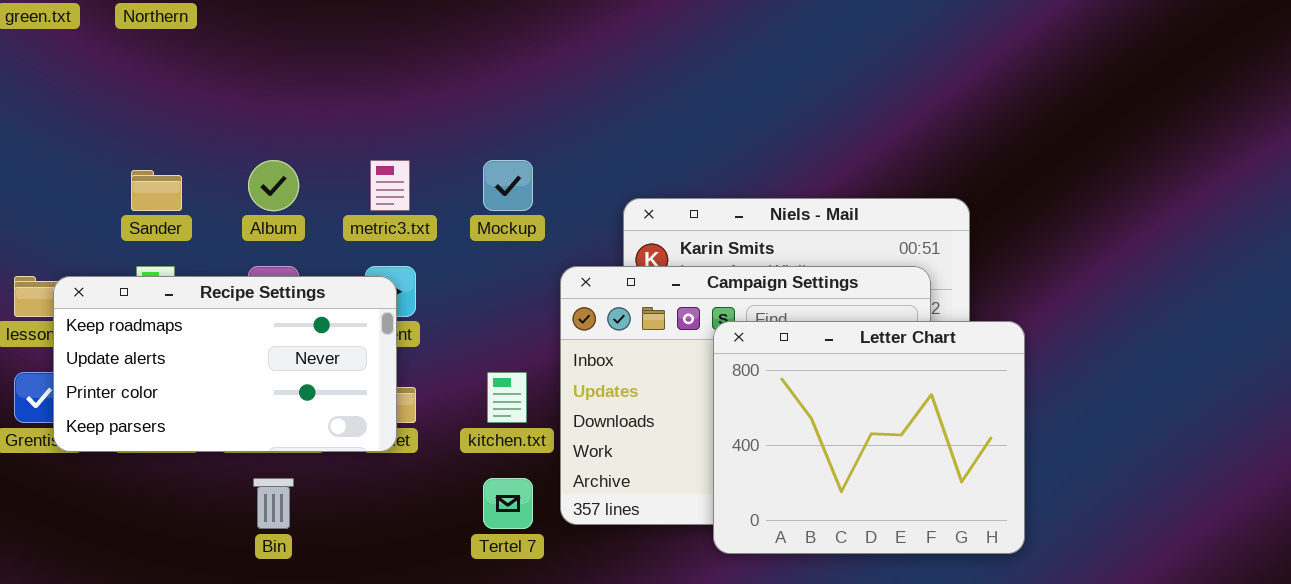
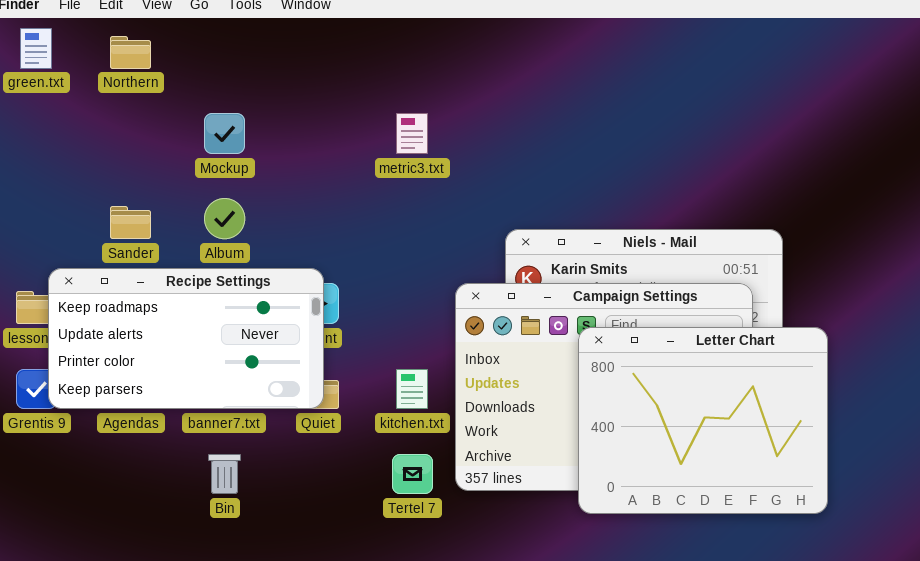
metric3.txt: [370,160,410,211] -> [396,113,428,154], moved
Mockup: [483,160,533,211] -> [204,113,245,154], moved
Recipe Settings: [53,276,397,452] -> [48,268,324,409], moved

